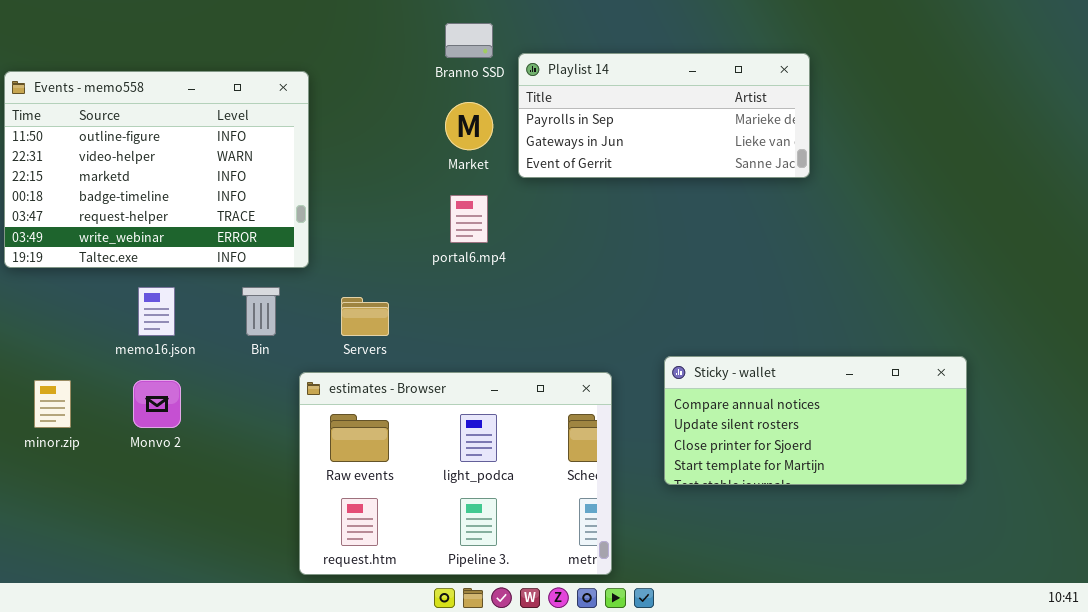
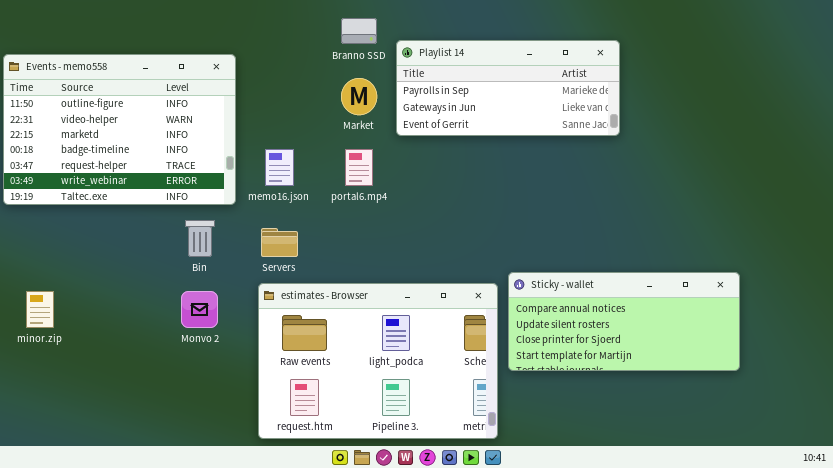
memo16.json: [138,287,175,336] -> [265,149,294,186], moved
estimates - Browser: [299,372,612,575] -> [258,283,498,439], moved
Monvo 2: [133,380,181,428] -> [181,291,218,328], moved

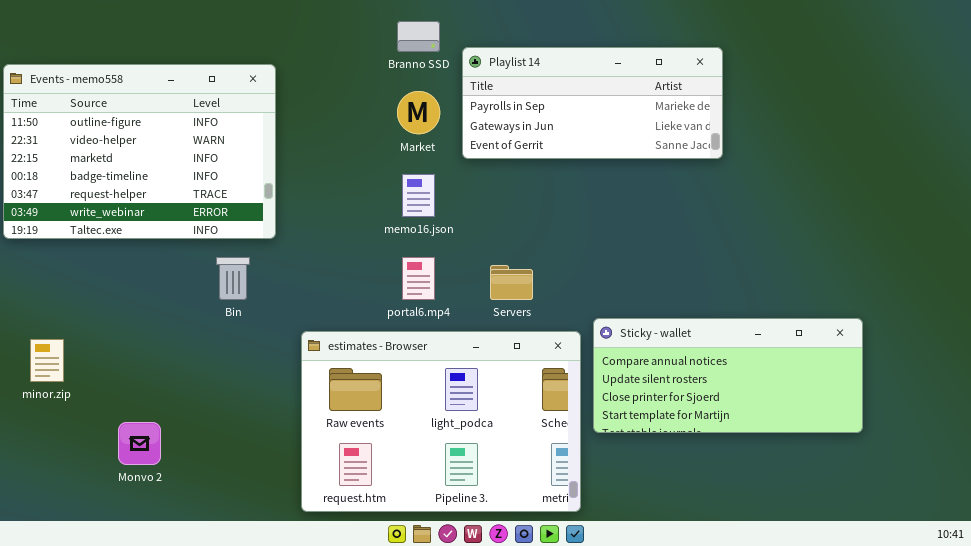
memo16.json: [265,149,294,186] -> [402,174,435,217], moved
portal6.mp4: [345,149,373,186] -> [402,257,435,300], moved
Servers: [261,228,298,257] -> [490,265,533,300], moved
Monvo 2: [181,291,218,328] -> [118,422,161,465], moved

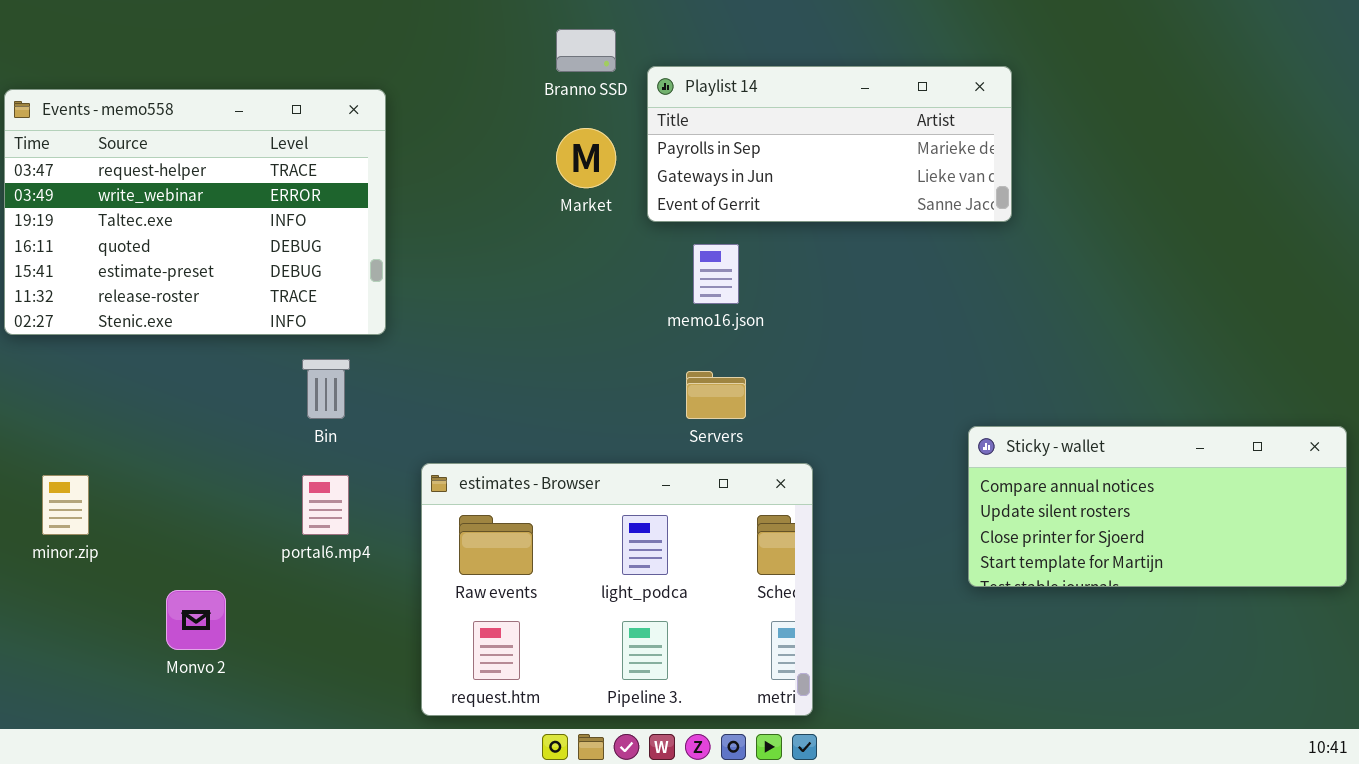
Events - memo558: [3,64,276,239] -> [4,89,386,335], scrolled down 4 rows
memo16.json: [402,174,435,217] -> [693,244,739,304], moved
portal6.mp4: [402,257,435,300] -> [302,475,349,535], moved
Sticky - wallet: [593,318,863,433] -> [968,426,1347,587], moved

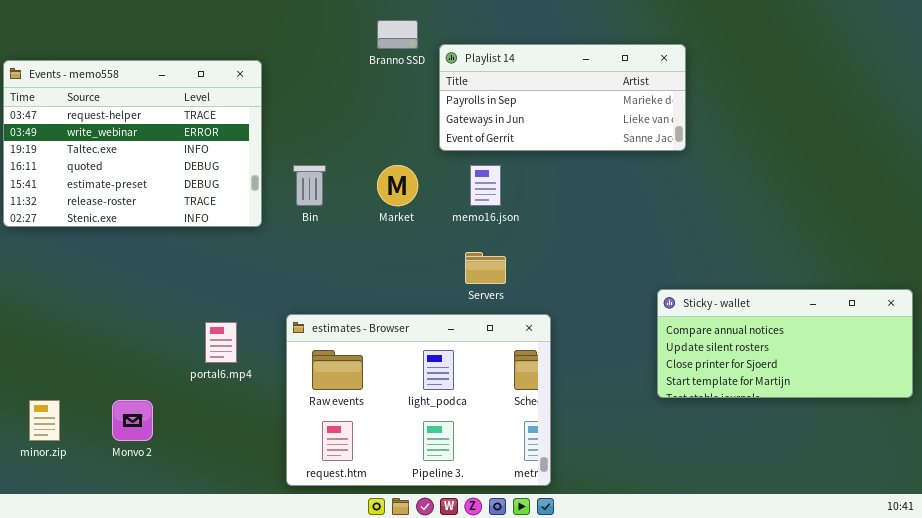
Market: [556,128,616,188] -> [377,165,418,206], moved
Bin: [302,359,350,419] -> [293,165,326,206], moved
minor.zip: [42,475,89,535] -> [29,400,60,441], moved

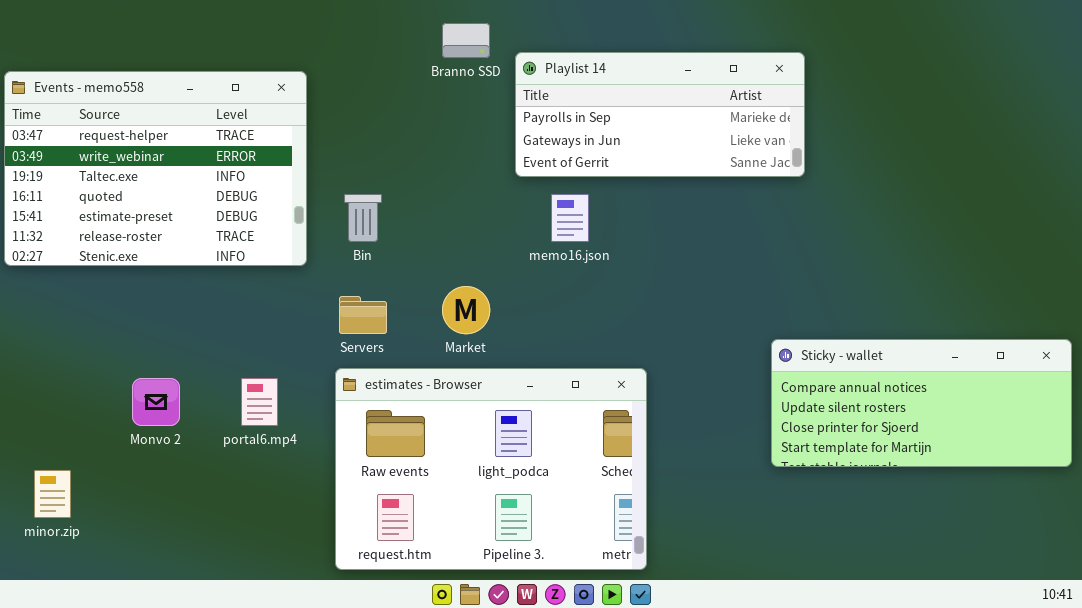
Market: [377,165,418,206] -> [442,286,490,334], moved
Servers: [465,252,506,284] -> [339,296,387,334], moved
Monvo 2: [112,400,153,441] -> [132,378,180,426], moved

